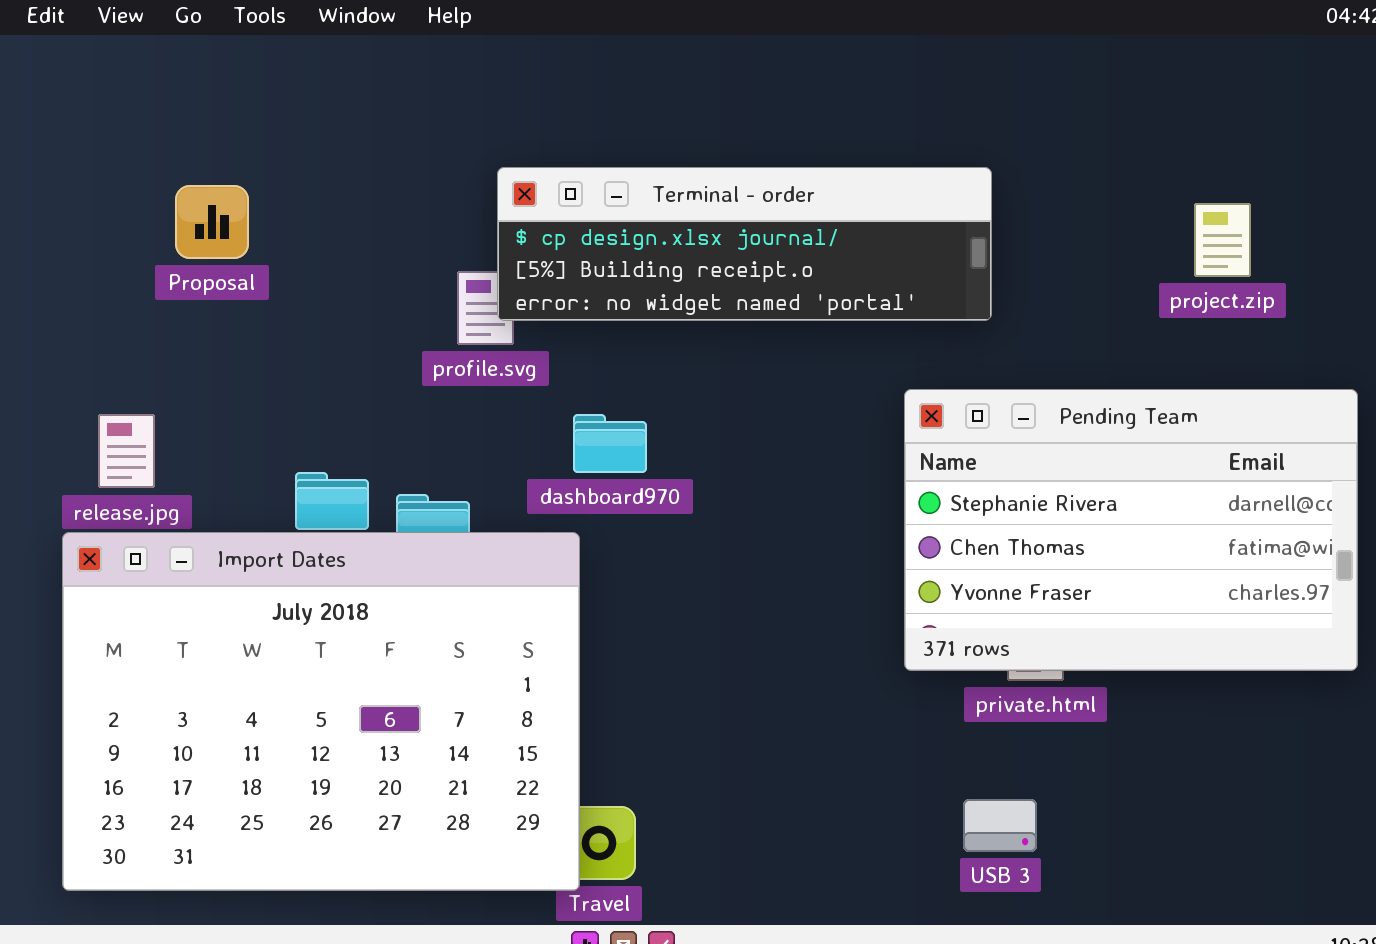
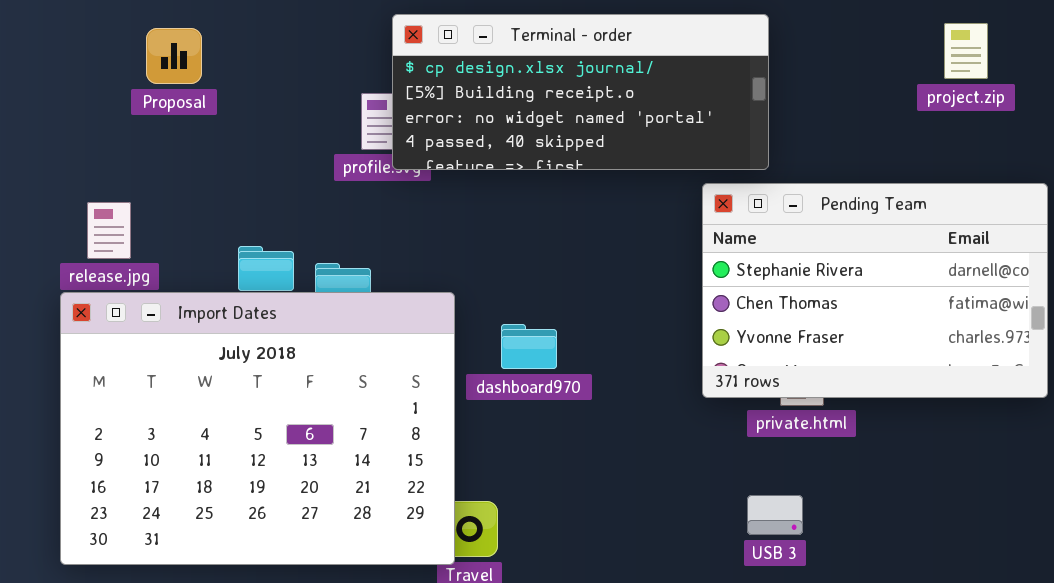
Terminal - order: [497,167,992,321] -> [392,14,769,170], resized
project.zip: [1194,203,1251,277] -> [944,23,988,79], moved
dashboard970: [573,414,647,473] -> [501,324,557,369], moved

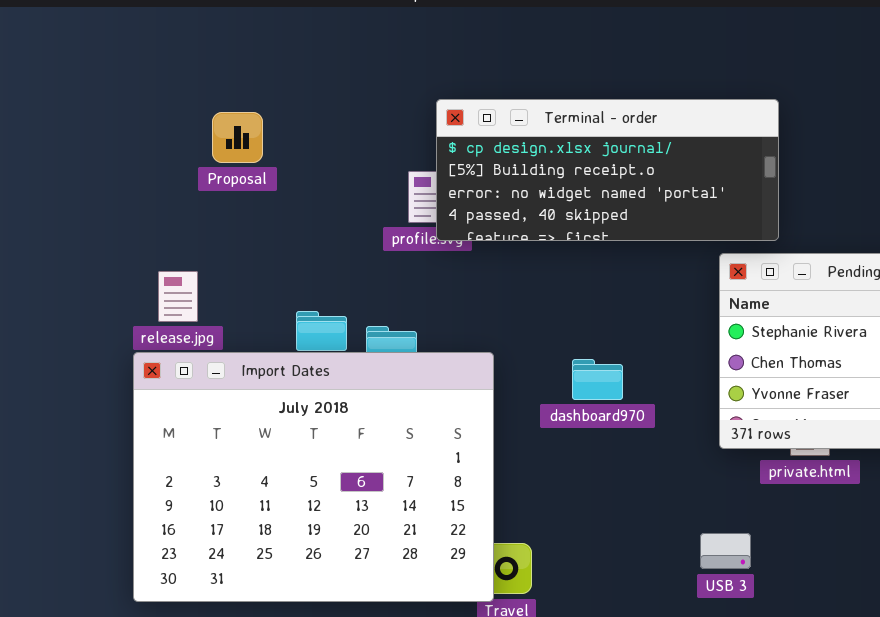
dashboard970: [501,324,557,369] -> [572,359,623,400], moved
USB 3: [747,495,803,535] -> [700,533,751,569], moved

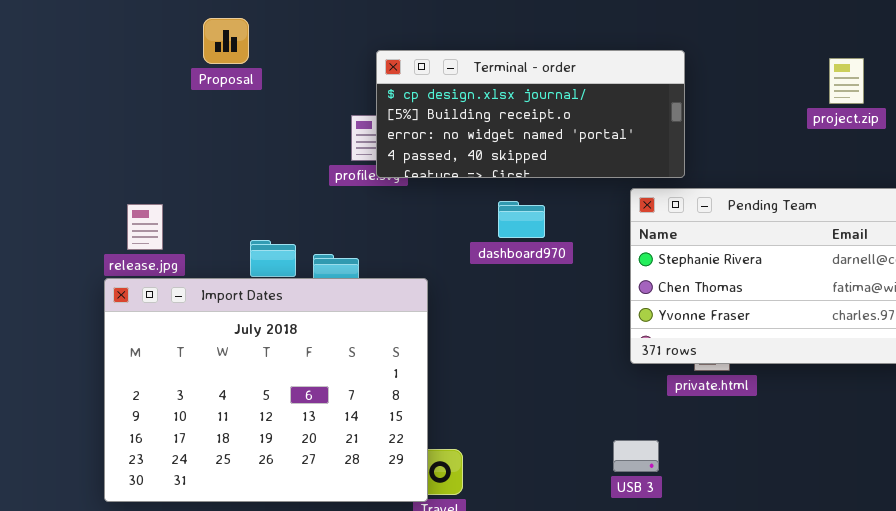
Proposal: [212,112,263,163] -> [203,18,249,64], moved
dashboard970: [572,359,623,400] -> [498,201,545,238], moved

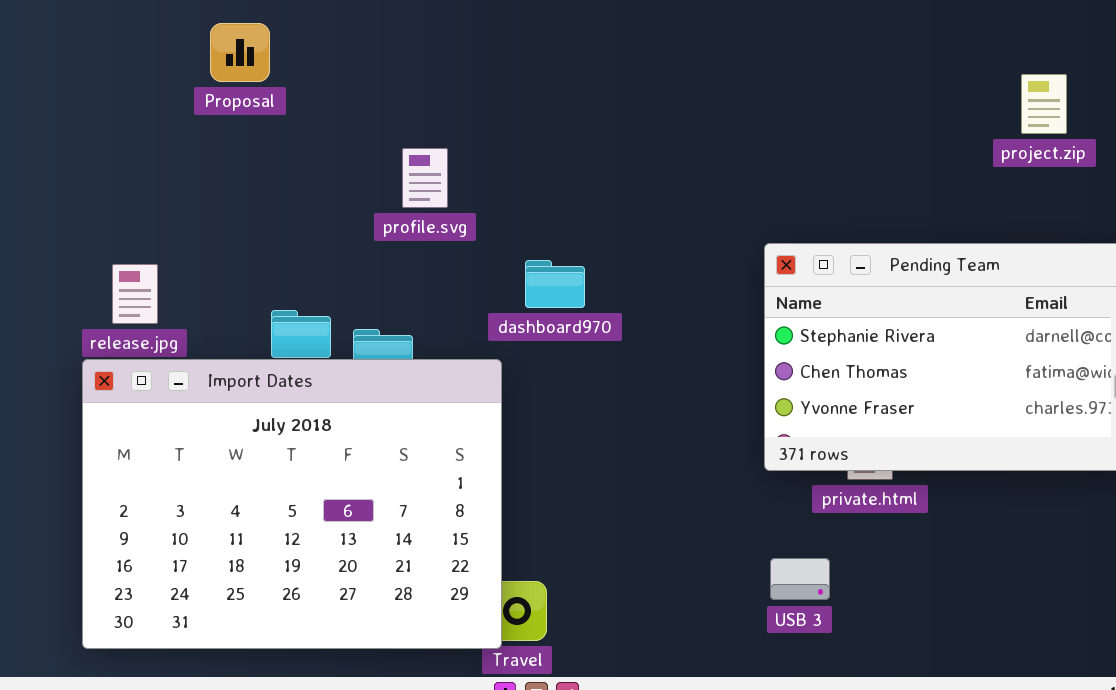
Terminal - order: [376,50,685,178] -> none, closed
dashboard970: [498,201,545,238] -> [525,260,585,308], moved
USB 3: [613,440,659,472] -> [770,558,830,600], moved

